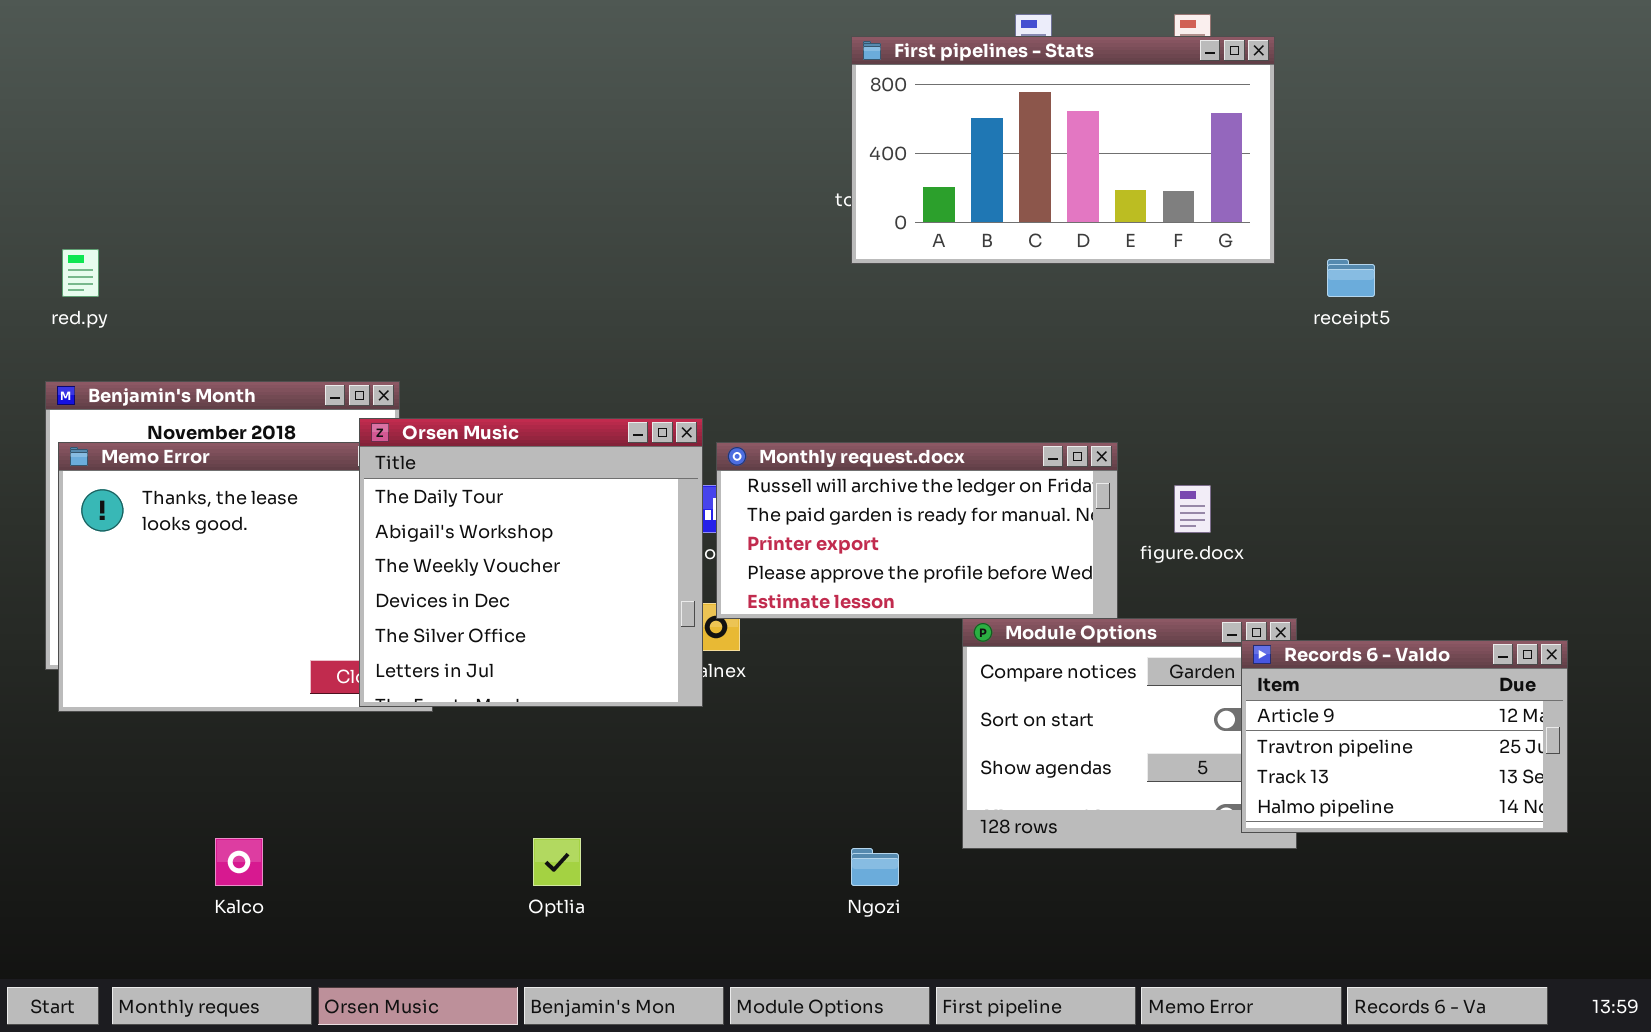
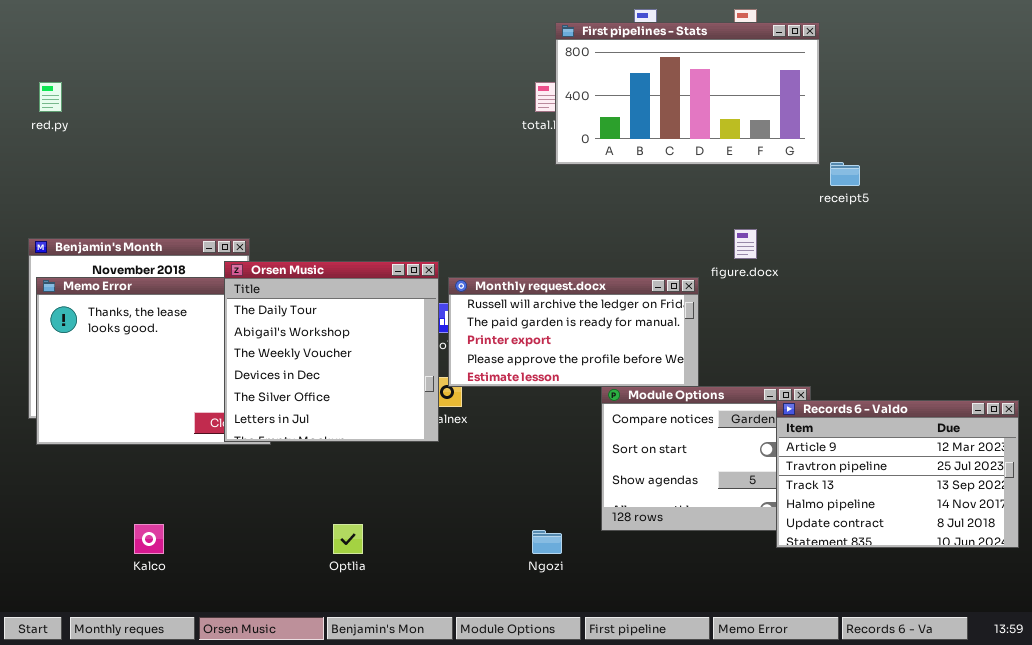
First pipelines - Stats: [851,36,1275,264] -> [555,22,820,165], moved
red.py: [62,249,99,297] -> [39,82,62,112], moved
figure.docx: [1174,485,1211,533] -> [734,229,757,259], moved
Records 6 - Valdo: [1241,640,1568,833] -> [776,400,1019,548], resized

